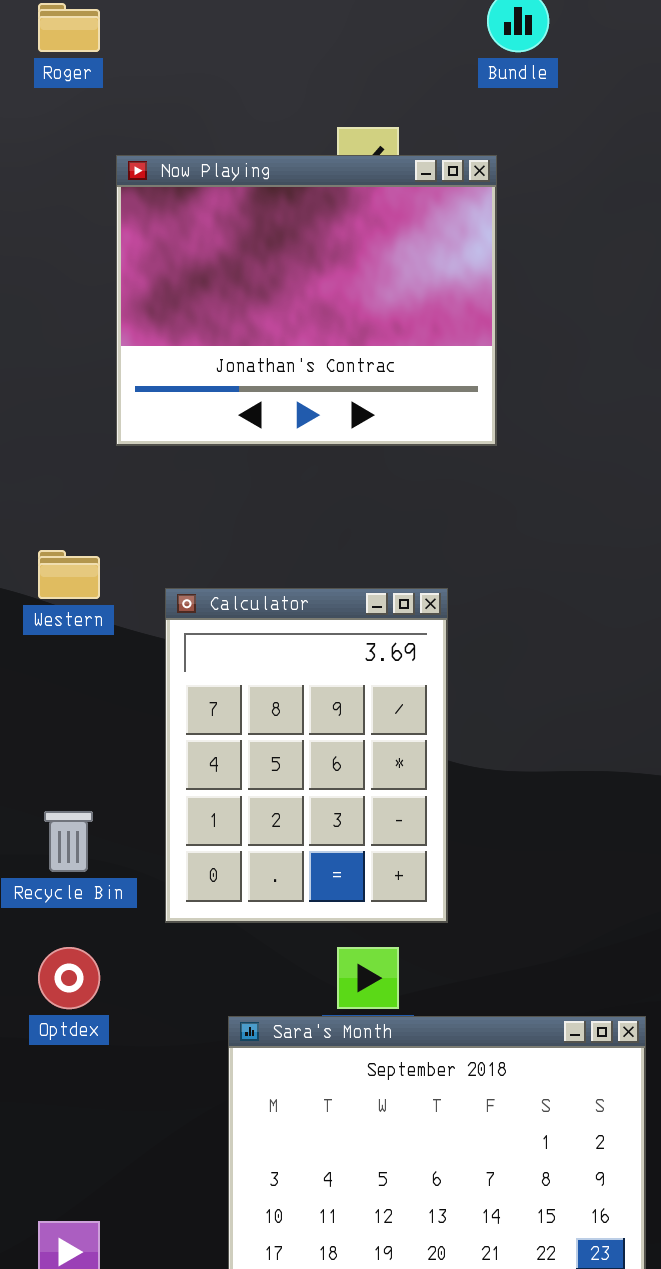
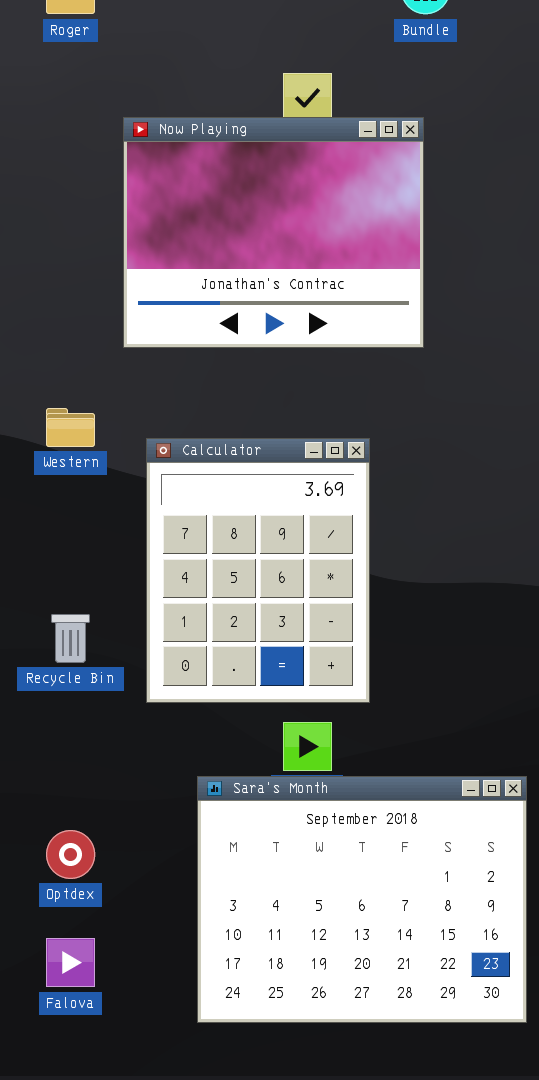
Now Playing: [116,155,497,446] -> [123,117,424,348], moved
Optdex: [38,947,100,1009] -> [46,830,95,879], moved

